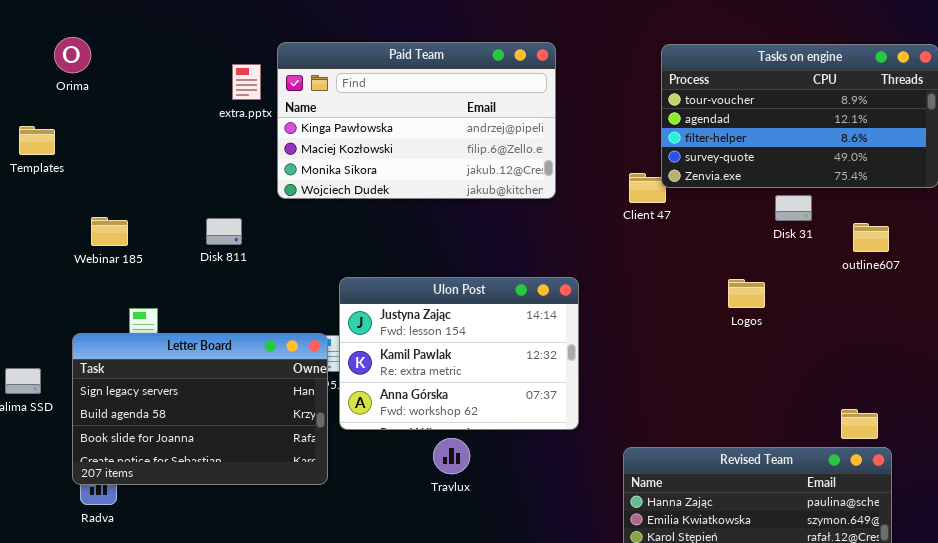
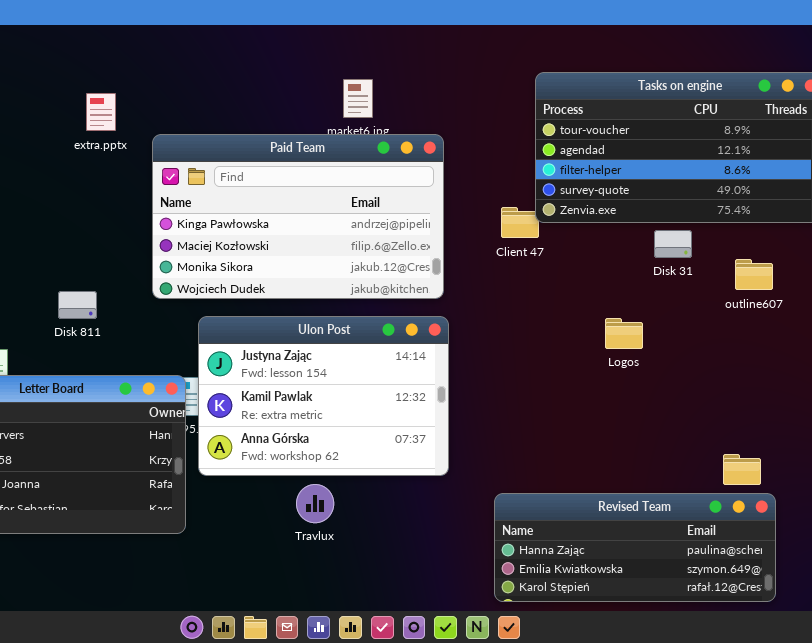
Paid Team: [277,42,556,199] -> [152,134,444,299], moved
Disk 811: [206,218,242,245] -> [58,291,97,319], moved

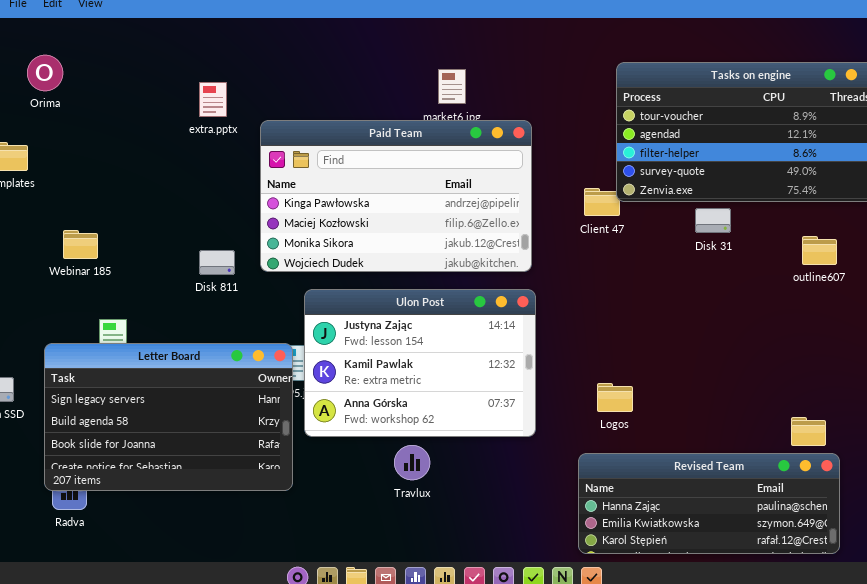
Disk 31: [654,230,692,258] -> [695,208,731,233], moved
Disk 811: [58,291,97,319] -> [199,250,235,275], moved
Logos: [605,318,643,349] -> [597,383,633,412], moved

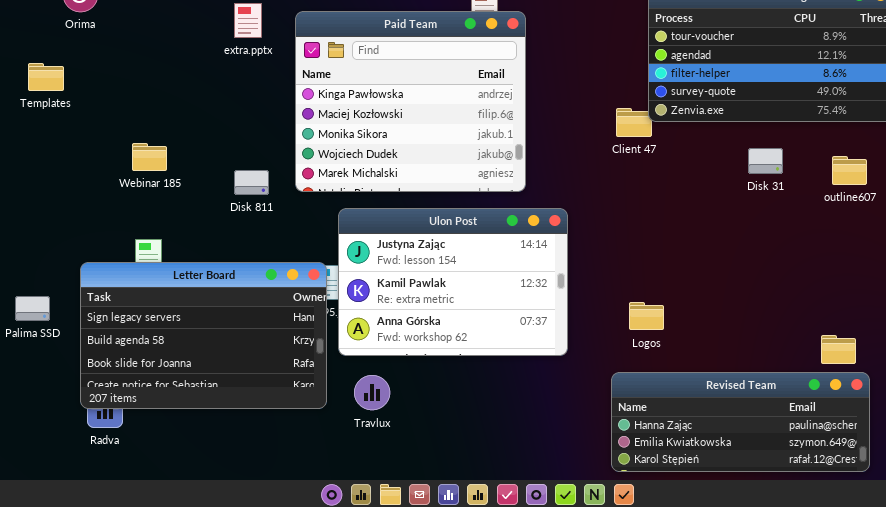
Paid Team: [260,120,532,272] -> [295,11,526,192], resized
Disk 31: [695,208,731,233] -> [748,148,783,174], moved
Webinar 185: [63,230,98,259] -> [132,143,167,171], moved
Travlux: [394,445,430,480] -> [354,375,390,410], moved

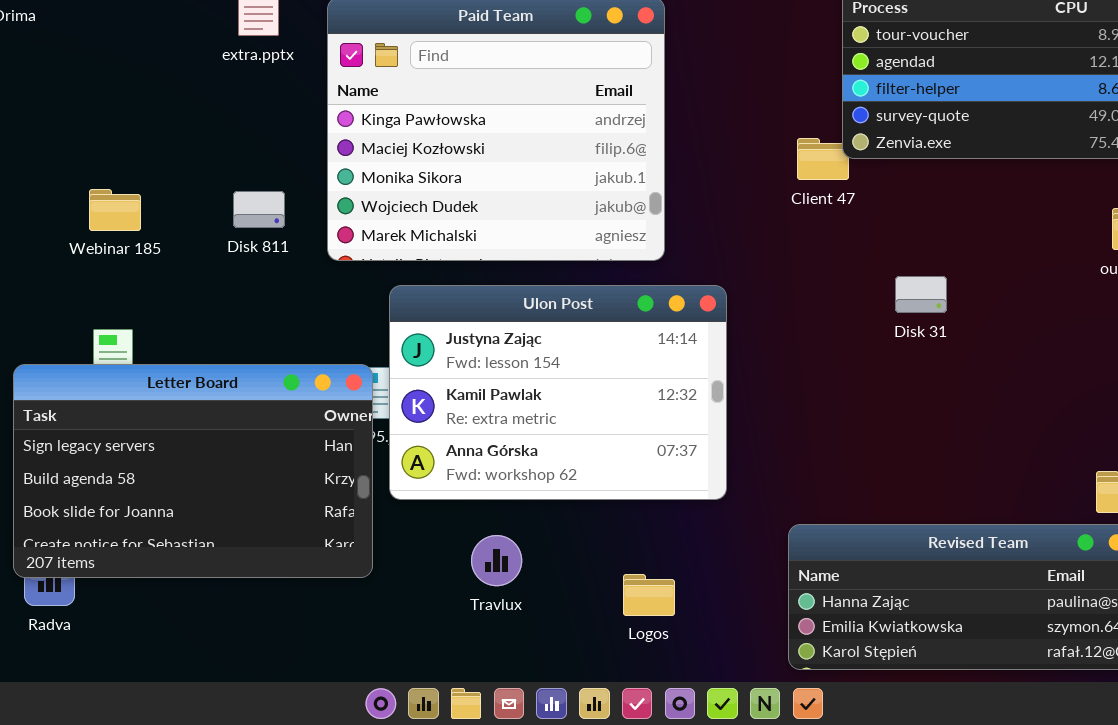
Disk 31: [748,148,783,174] -> [895,276,947,313], moved
Disk 811: [234,170,269,195] -> [233,191,285,228], moved
Logos: [629,302,664,330] -> [623,574,675,616], moved
Travlux: [354,375,390,410] -> [471,535,522,586], moved

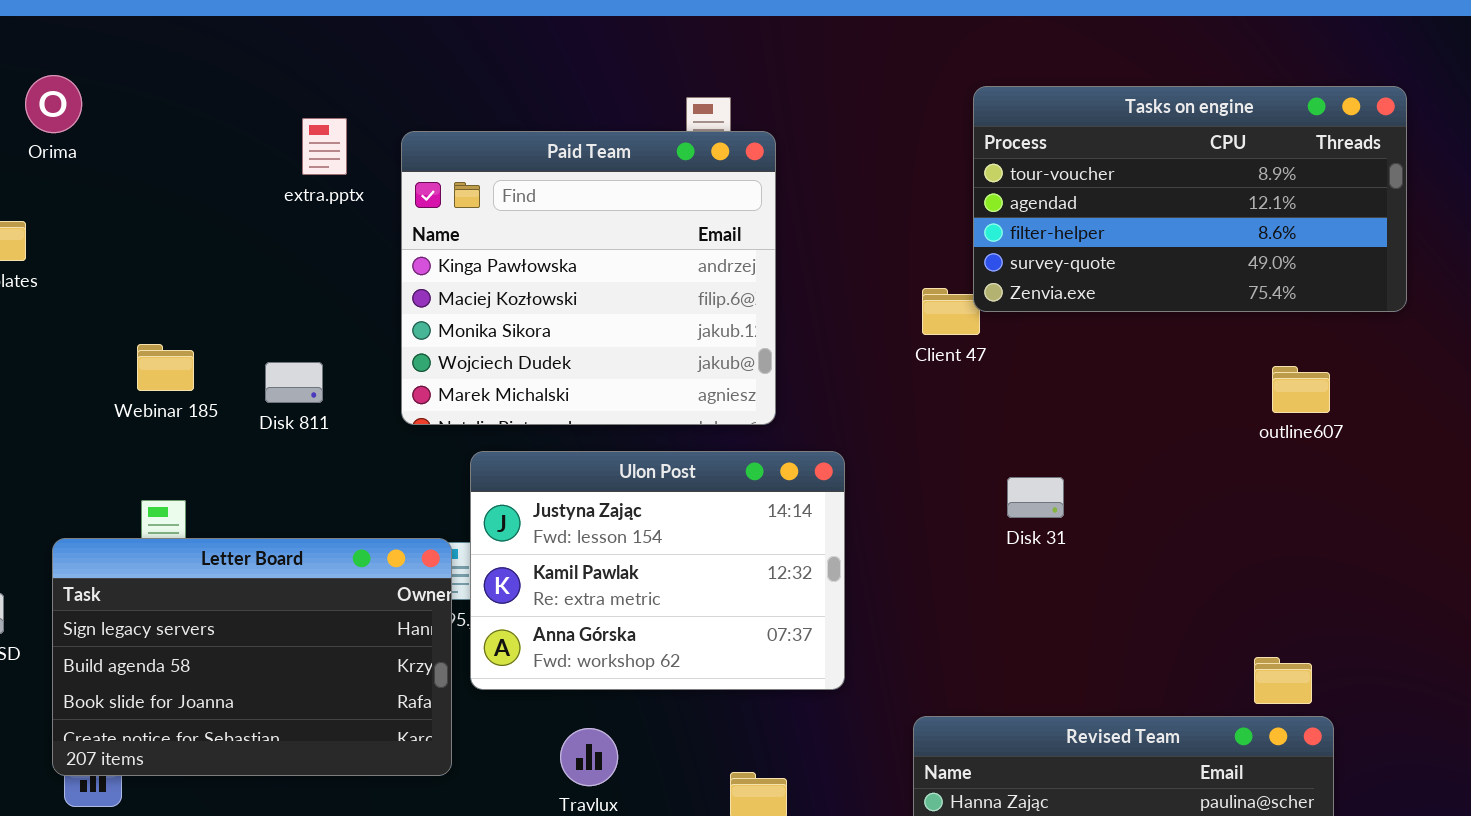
Disk 811: [233,191,285,228] -> [265,362,323,403], moved
Disk 31: [895,276,947,313] -> [1007,477,1064,518], moved

